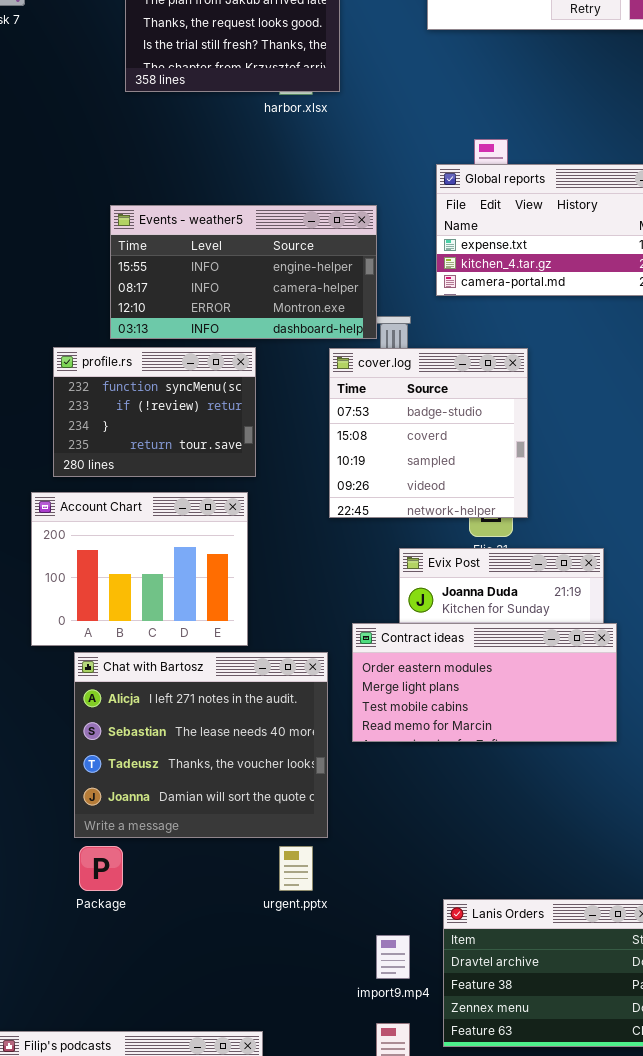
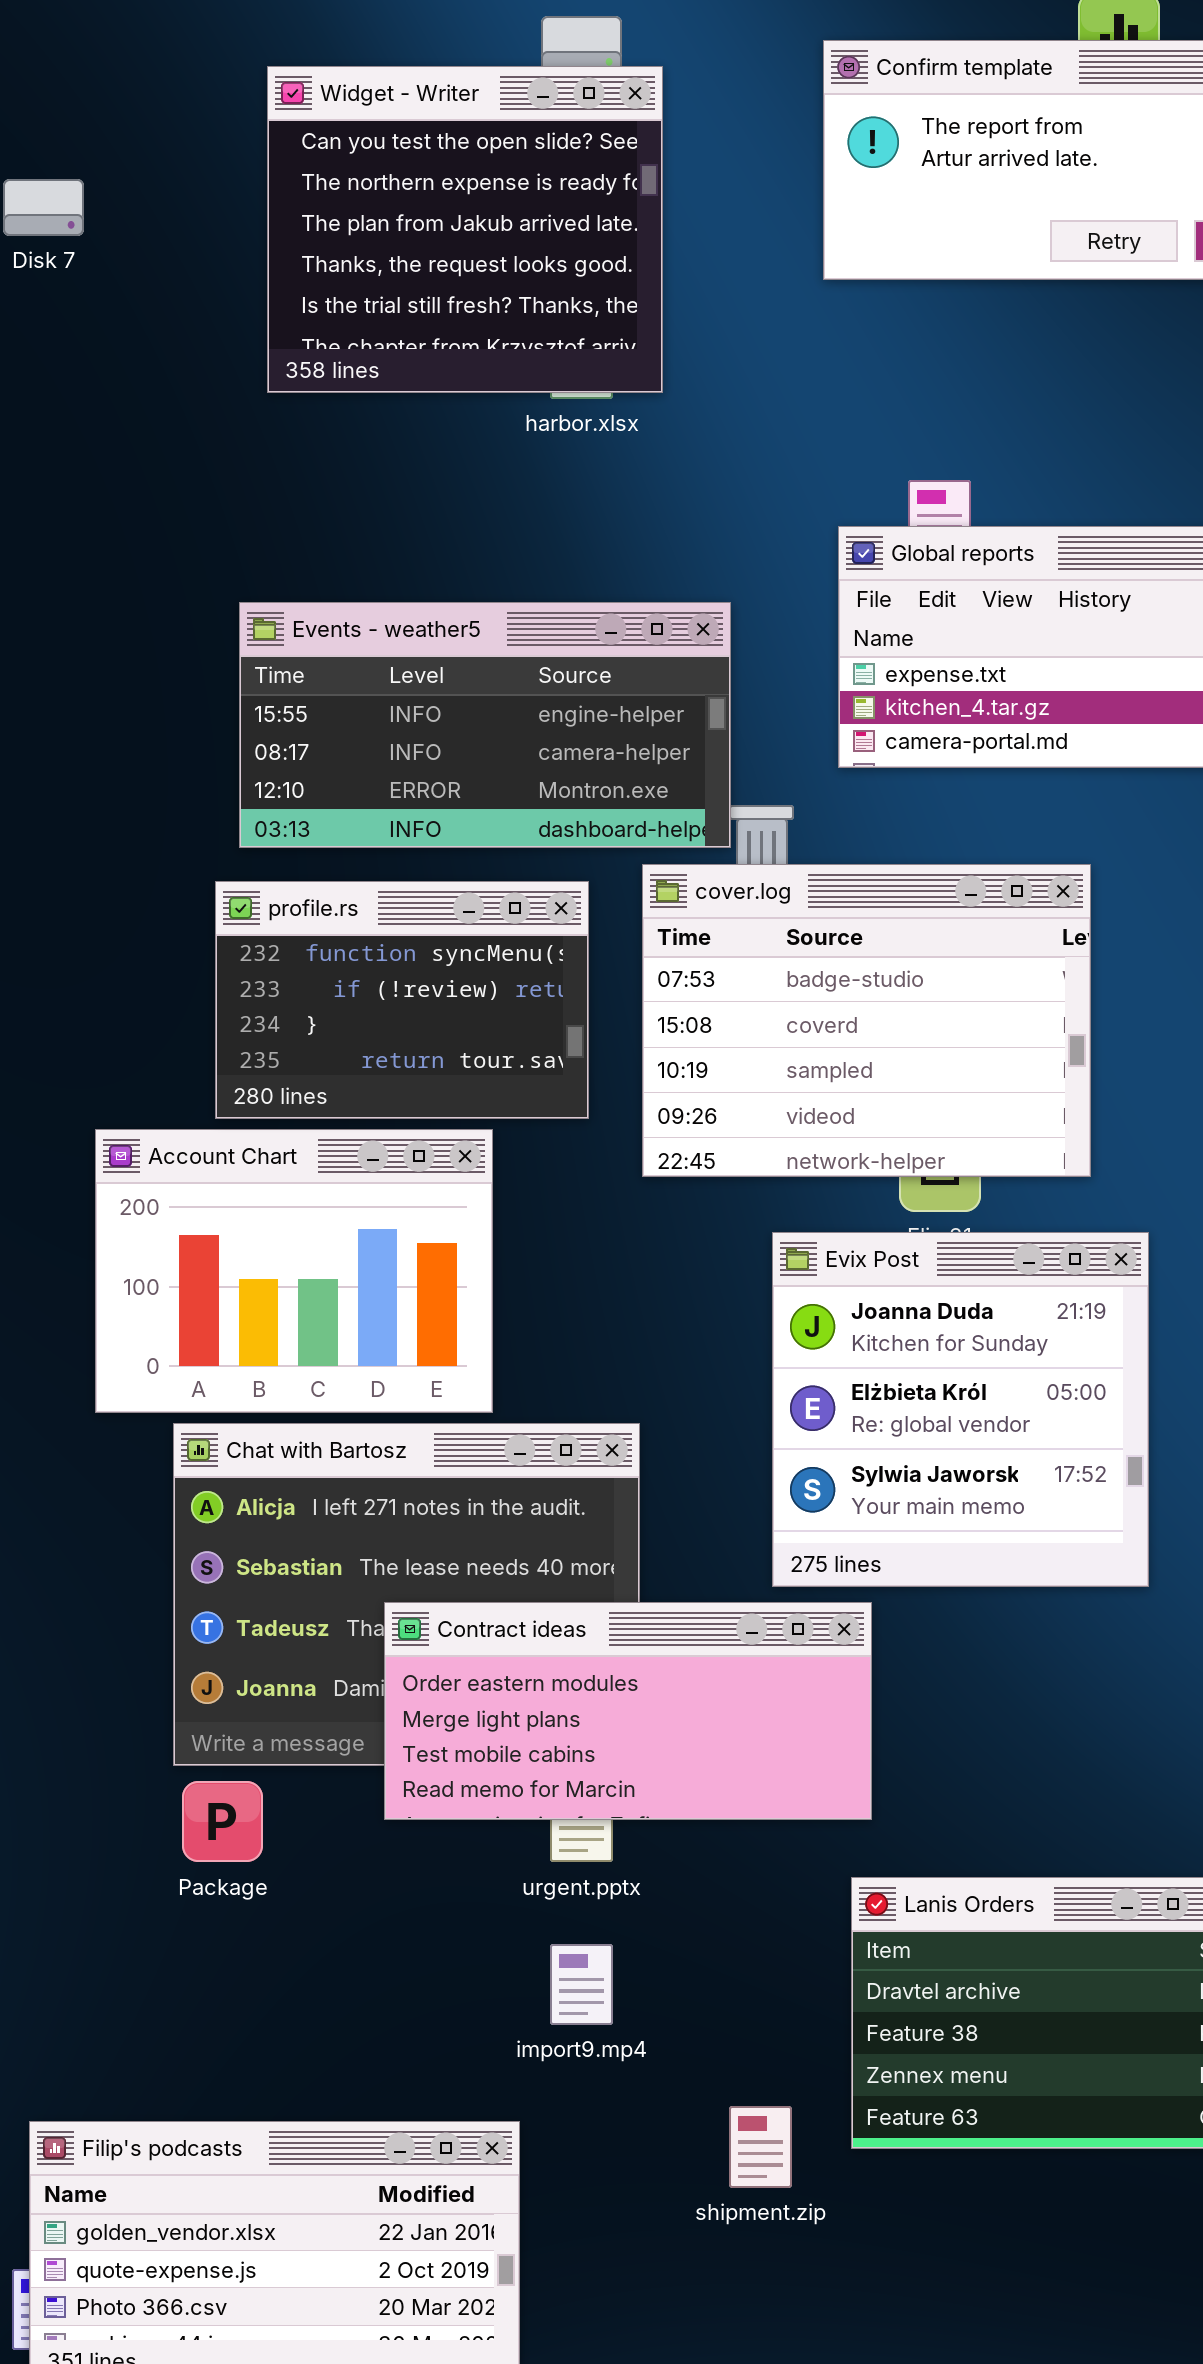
profile.rs: [53,347,256,477] -> [215,881,589,1119], moved
cover.log: [329,348,528,518] -> [642,864,1091,1177], resized
Contract ideas: [352,623,617,742] -> [384,1602,872,1820], moved
import9.mp4: [376,935,410,979] -> [550,1944,613,2025], moved

